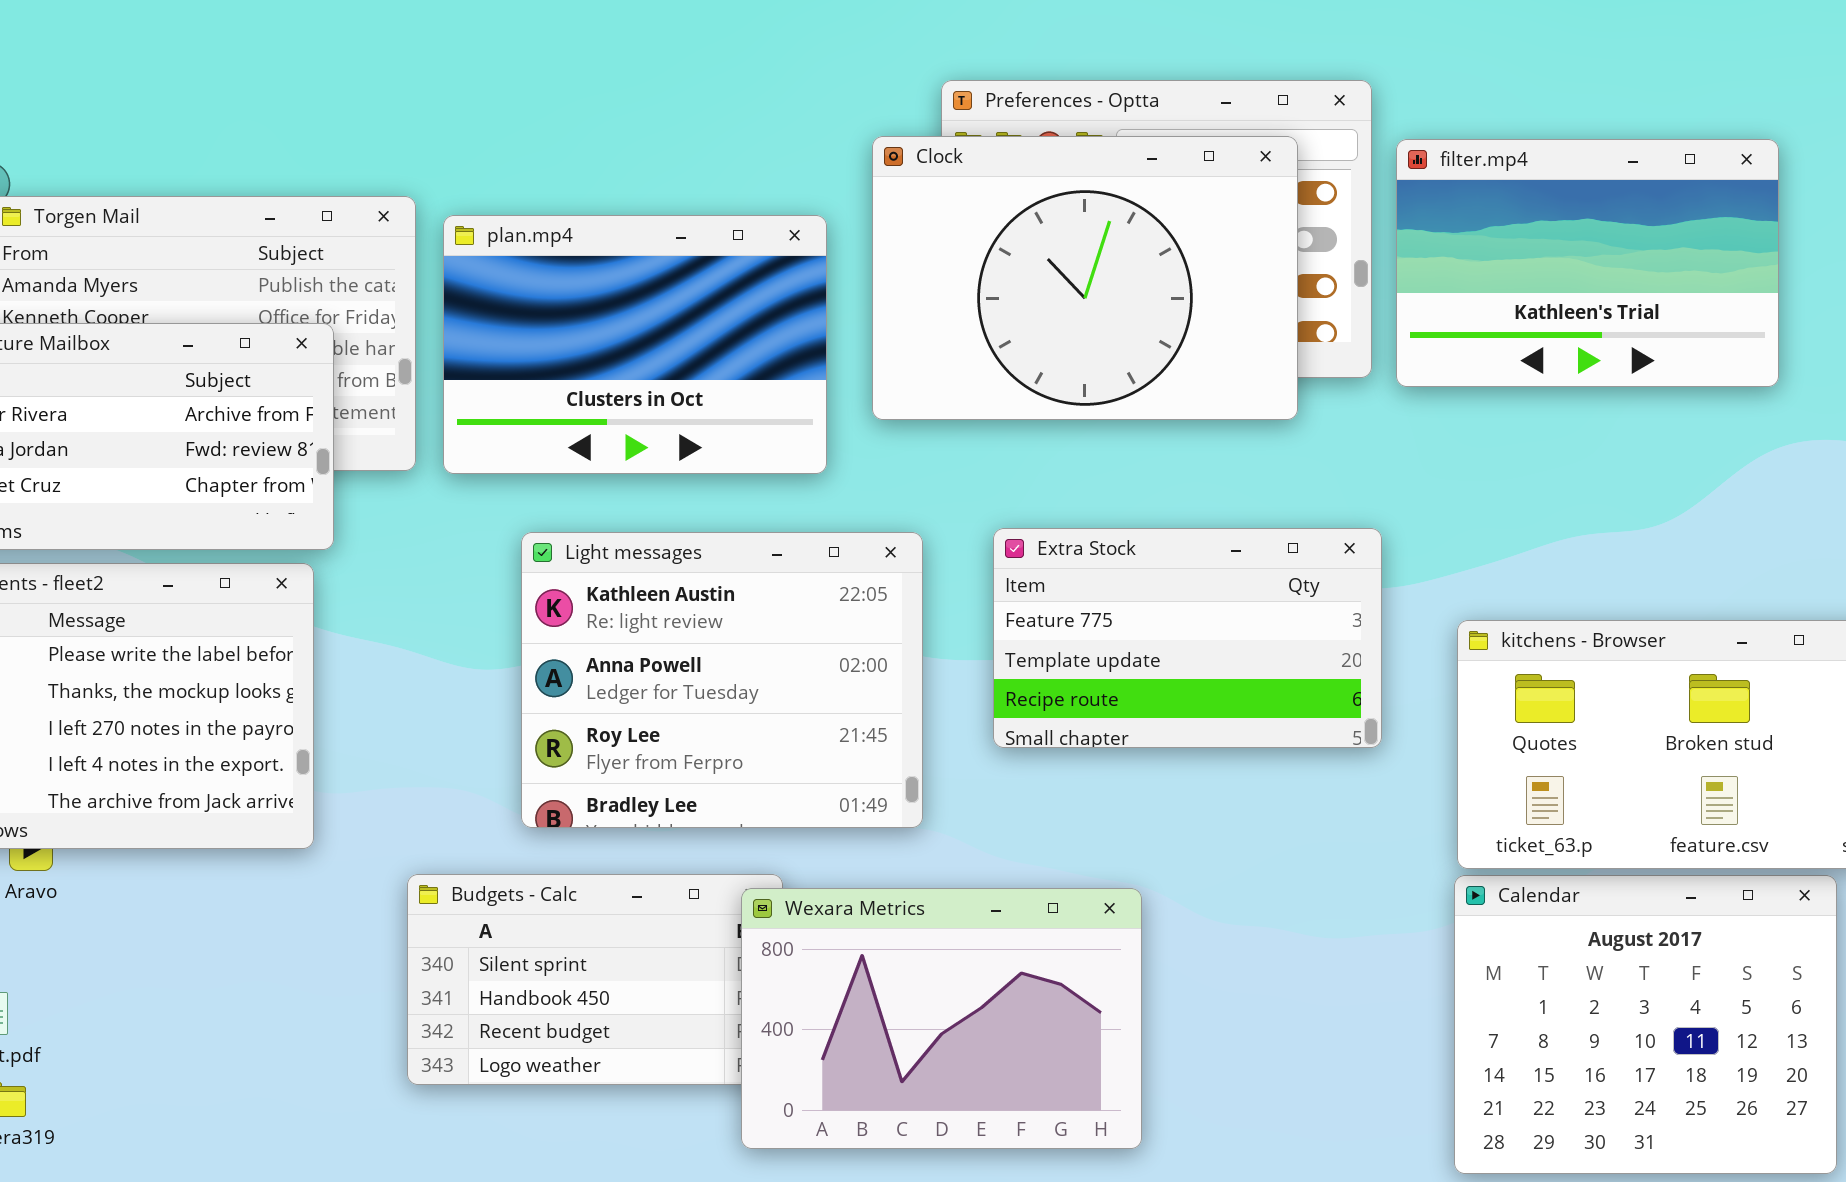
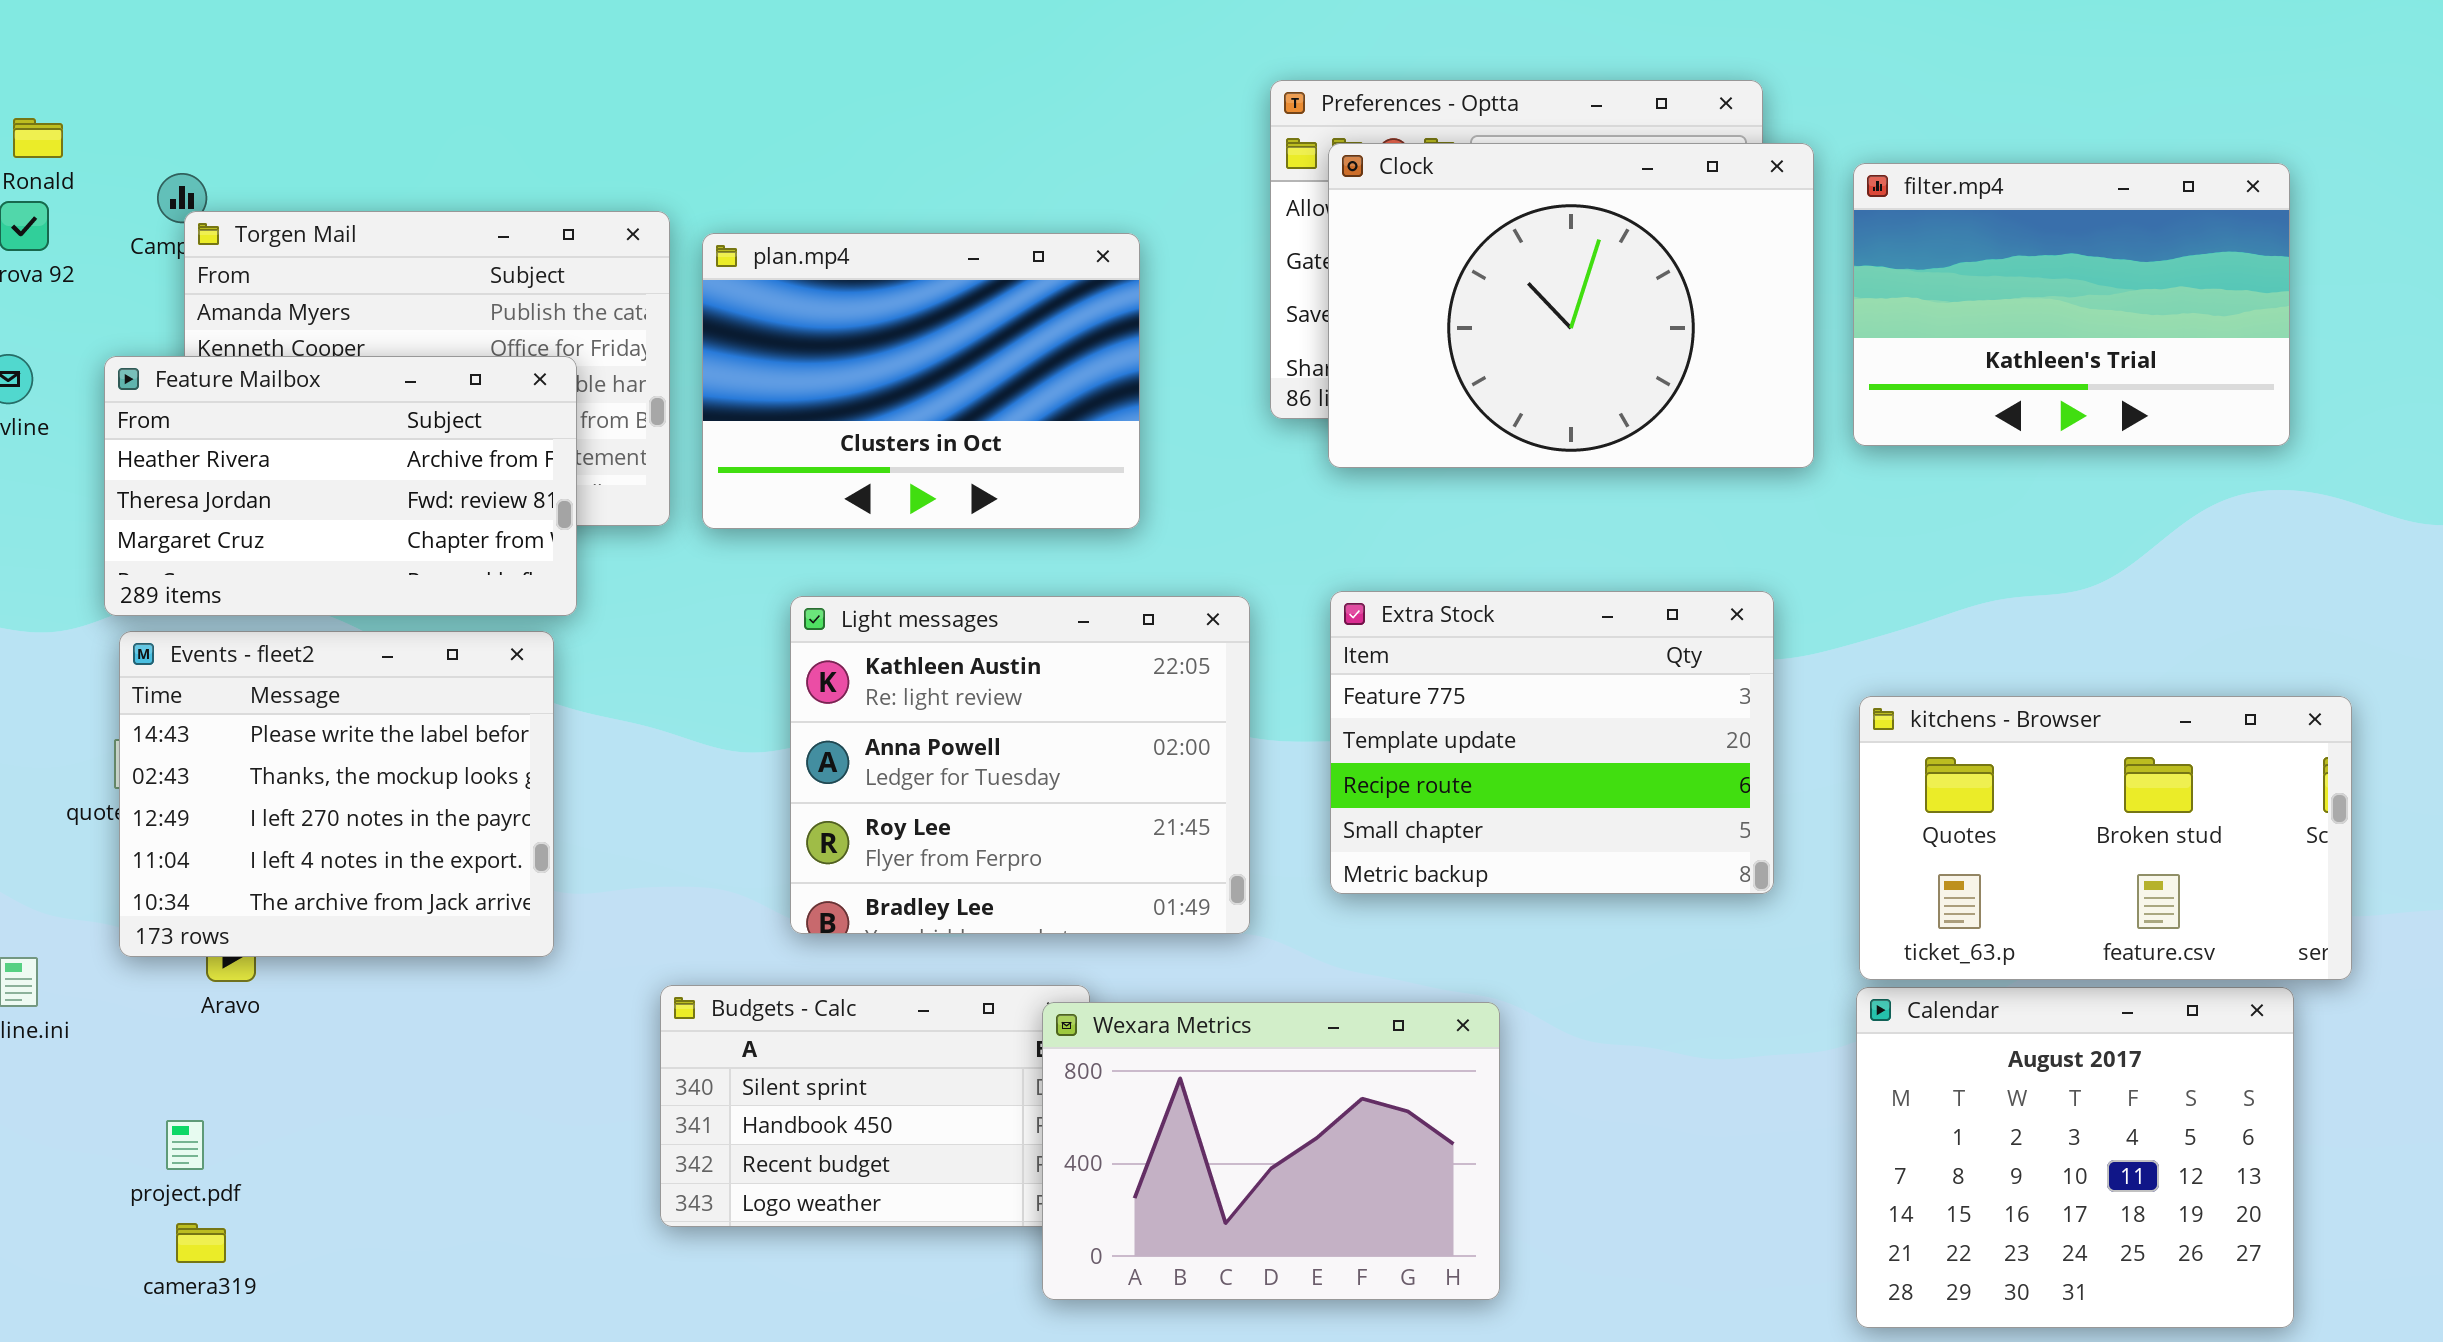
Clock: [872,136,1298,420] -> [1328,143,1814,468], moved
filter.mp4: [1396,139,1779,387] -> [1853,163,2290,446], moved
Extra Stock: [993,528,1382,748] -> [1330,591,1774,894], resized

